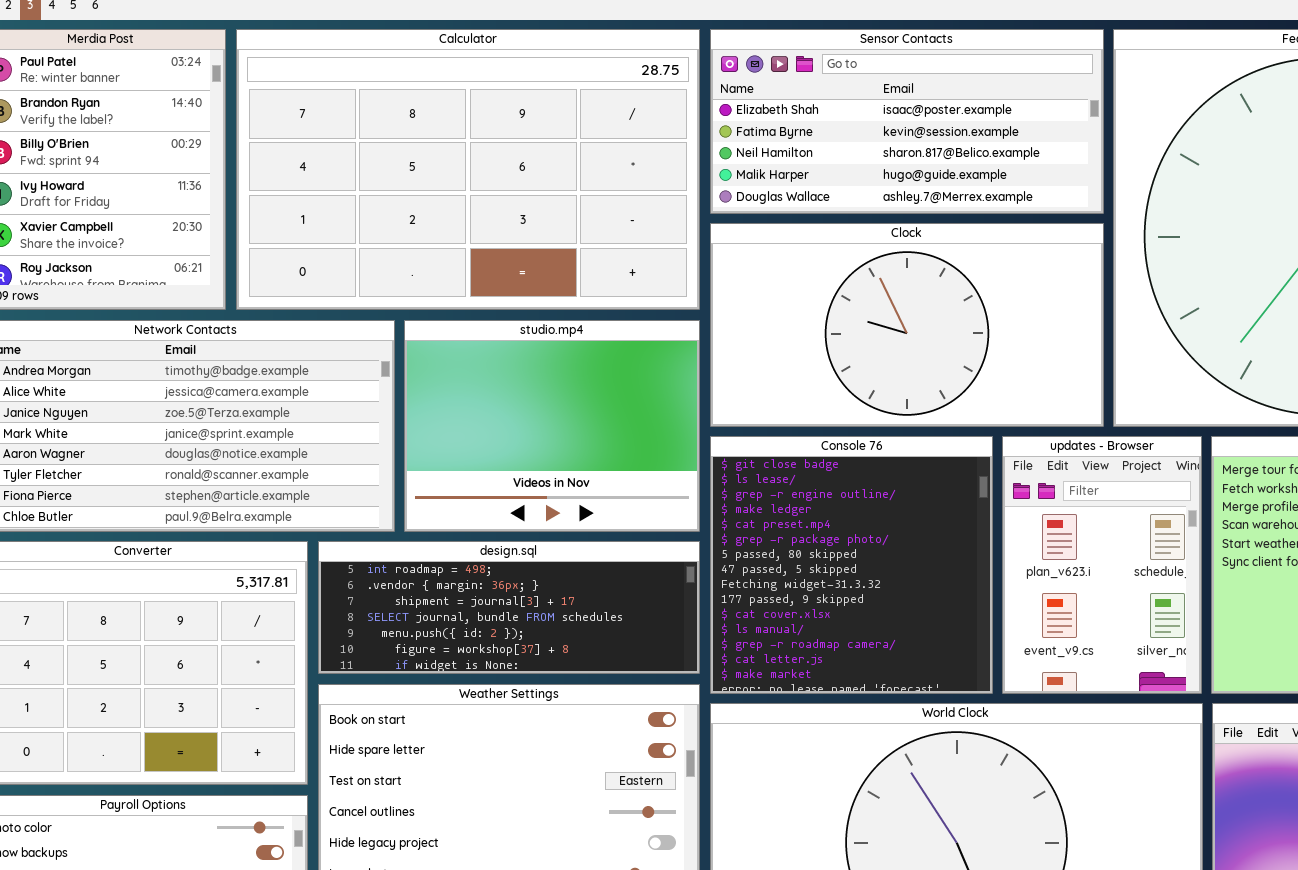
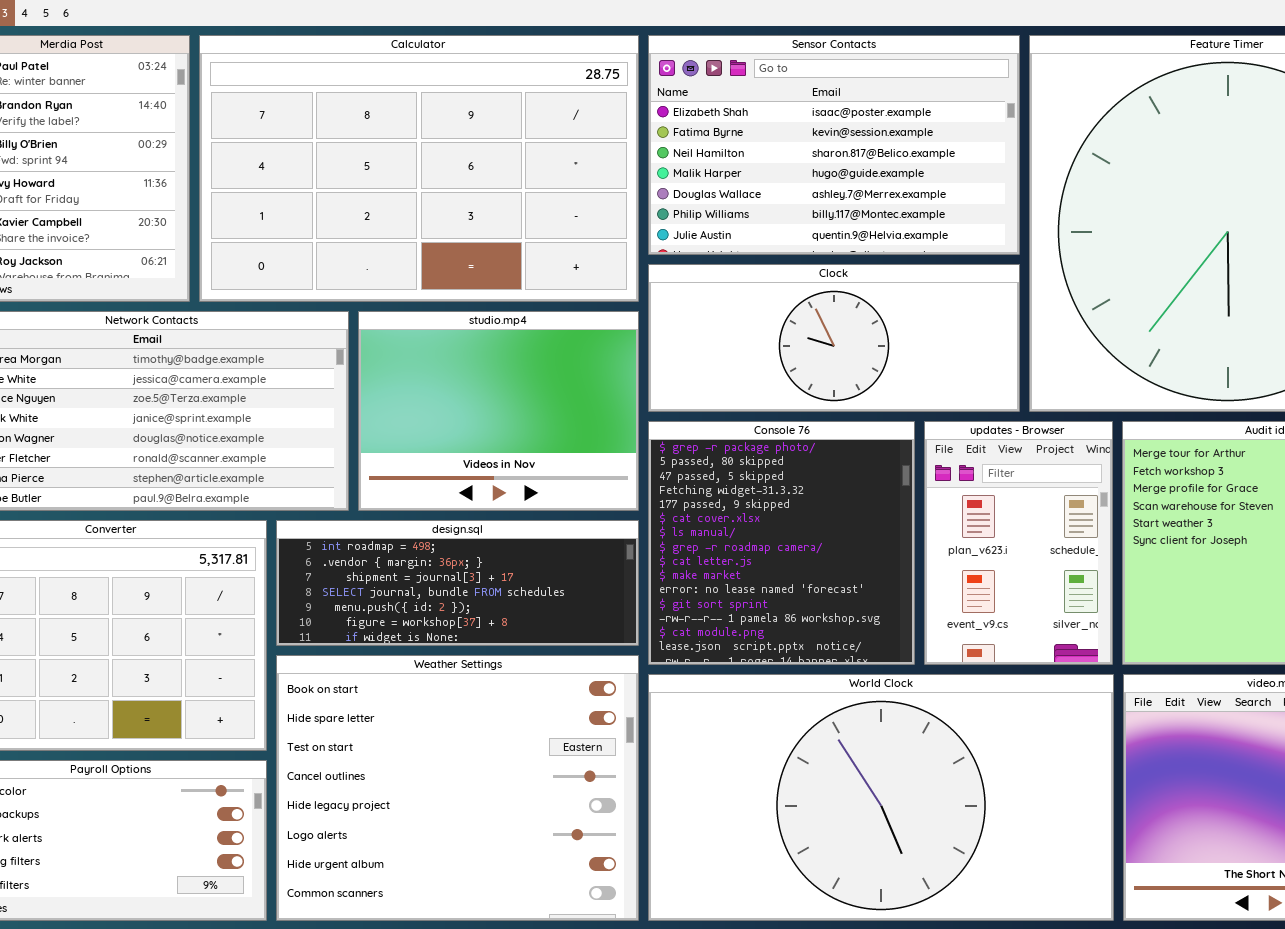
Sensor Contacts: [710,29,1104,214] -> [648,35,1020,255], resized
Clock: [710,223,1104,427] -> [648,264,1020,412], resized
Console 76: [710,436,993,694] -> [648,421,915,665], scrolled down 5 rows

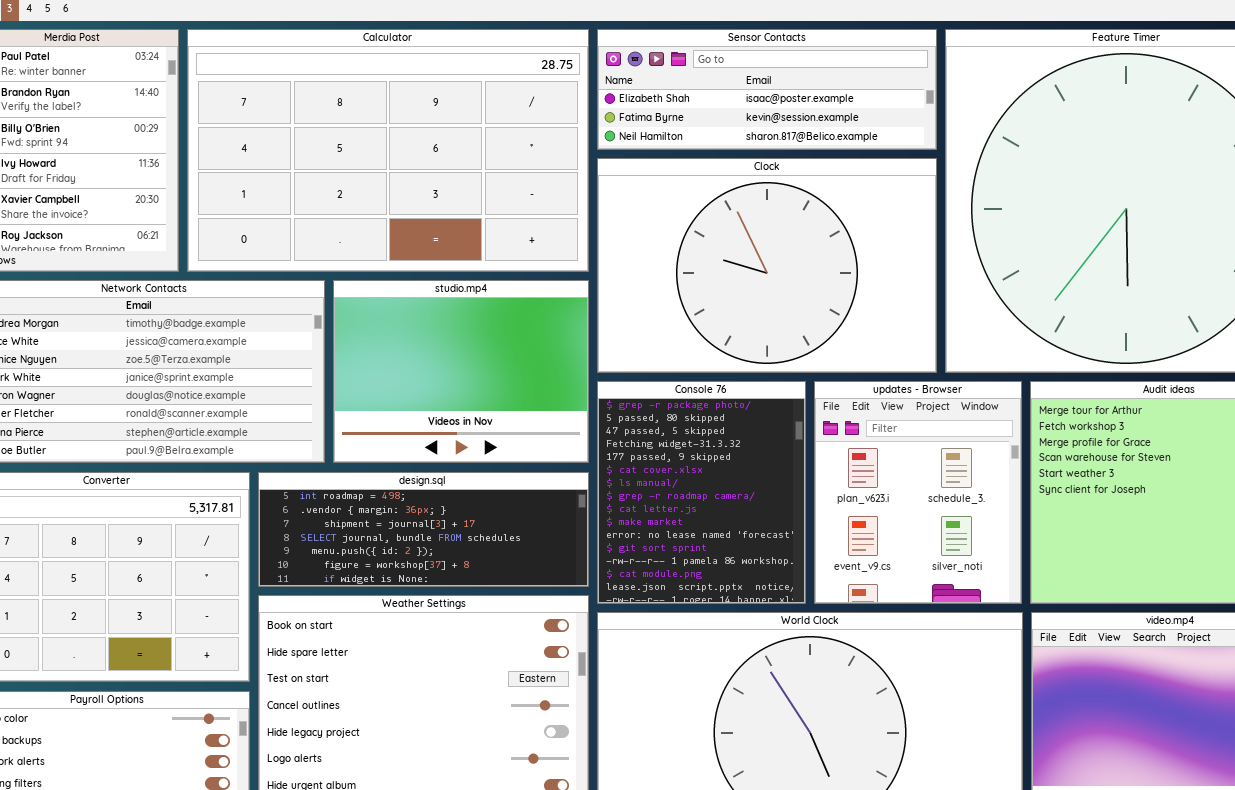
Sensor Contacts: [648,35,1020,255] -> [597,29,937,150], resized
Clock: [648,264,1020,412] -> [597,158,937,373], resized
Console 76: [648,421,915,665] -> [597,381,806,604], resized
updates - Browser: [924,421,1113,665] -> [814,381,1022,604], resized

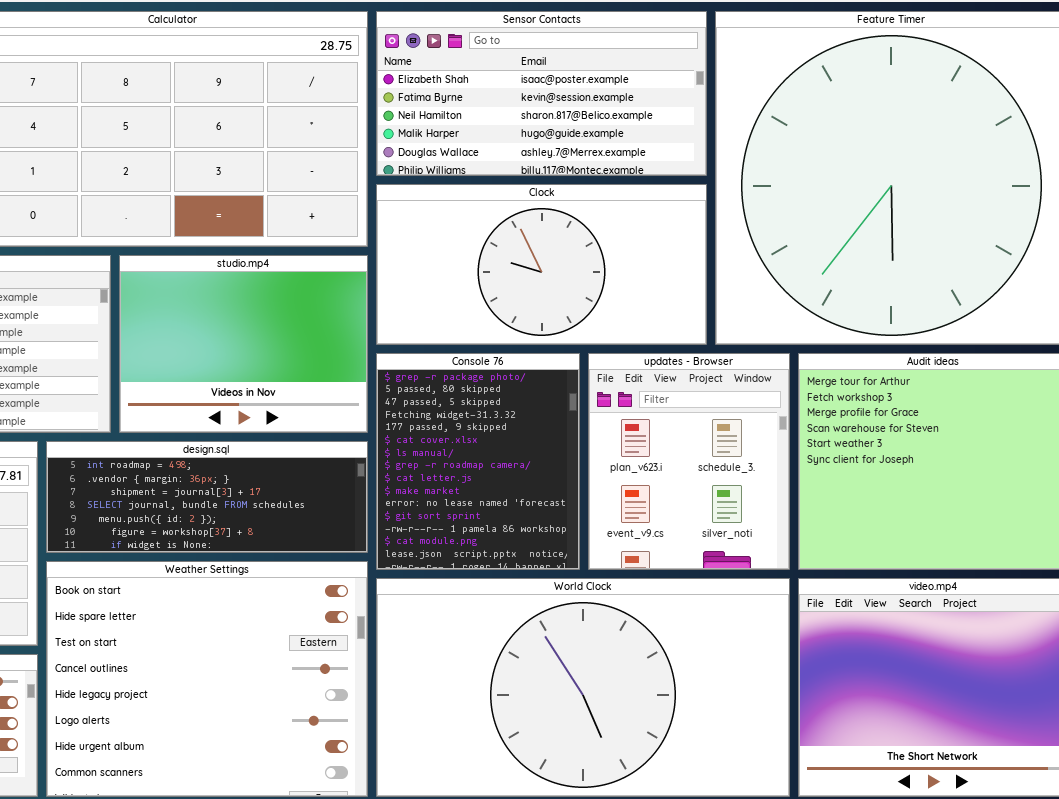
Sensor Contacts: [597,29,937,150] -> [376,11,707,176], resized
Clock: [597,158,937,373] -> [376,184,707,345], resized

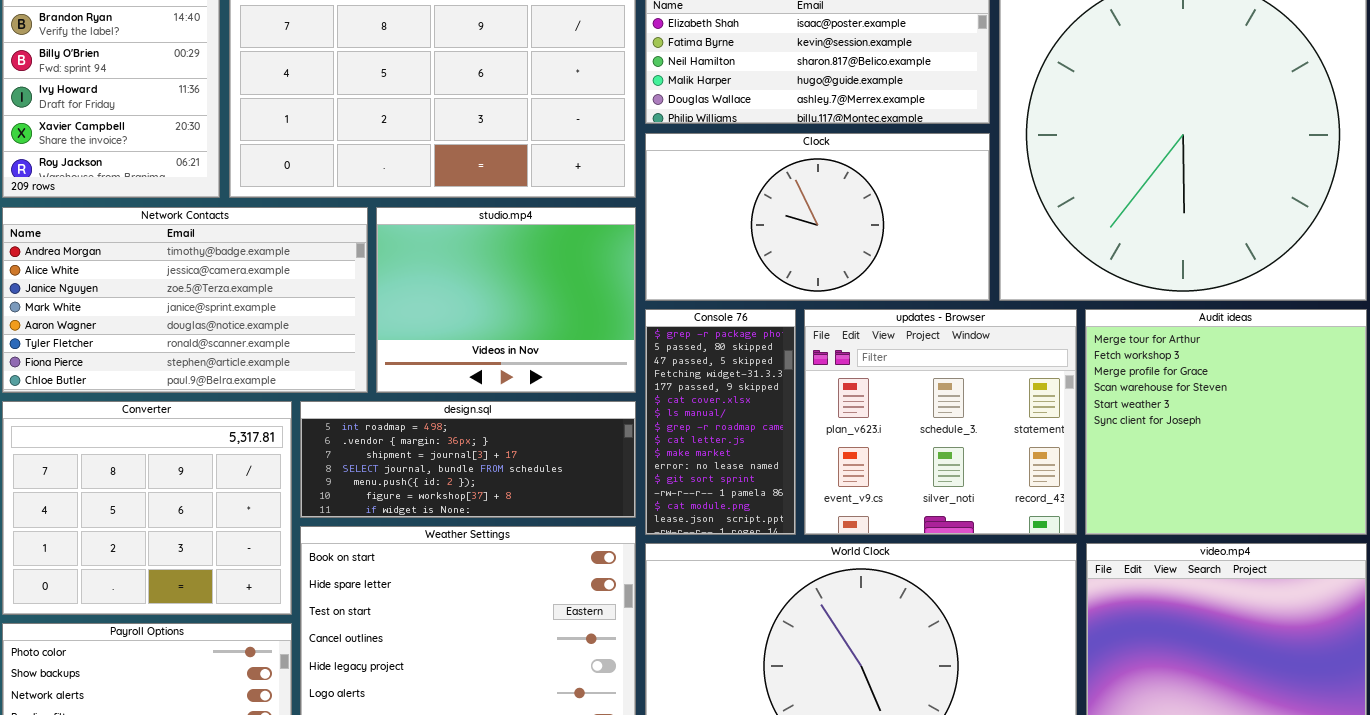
Console 76: [376,353,580,570] -> [645,309,796,535], resized
updates - Browser: [588,353,790,570] -> [804,309,1077,535], resized

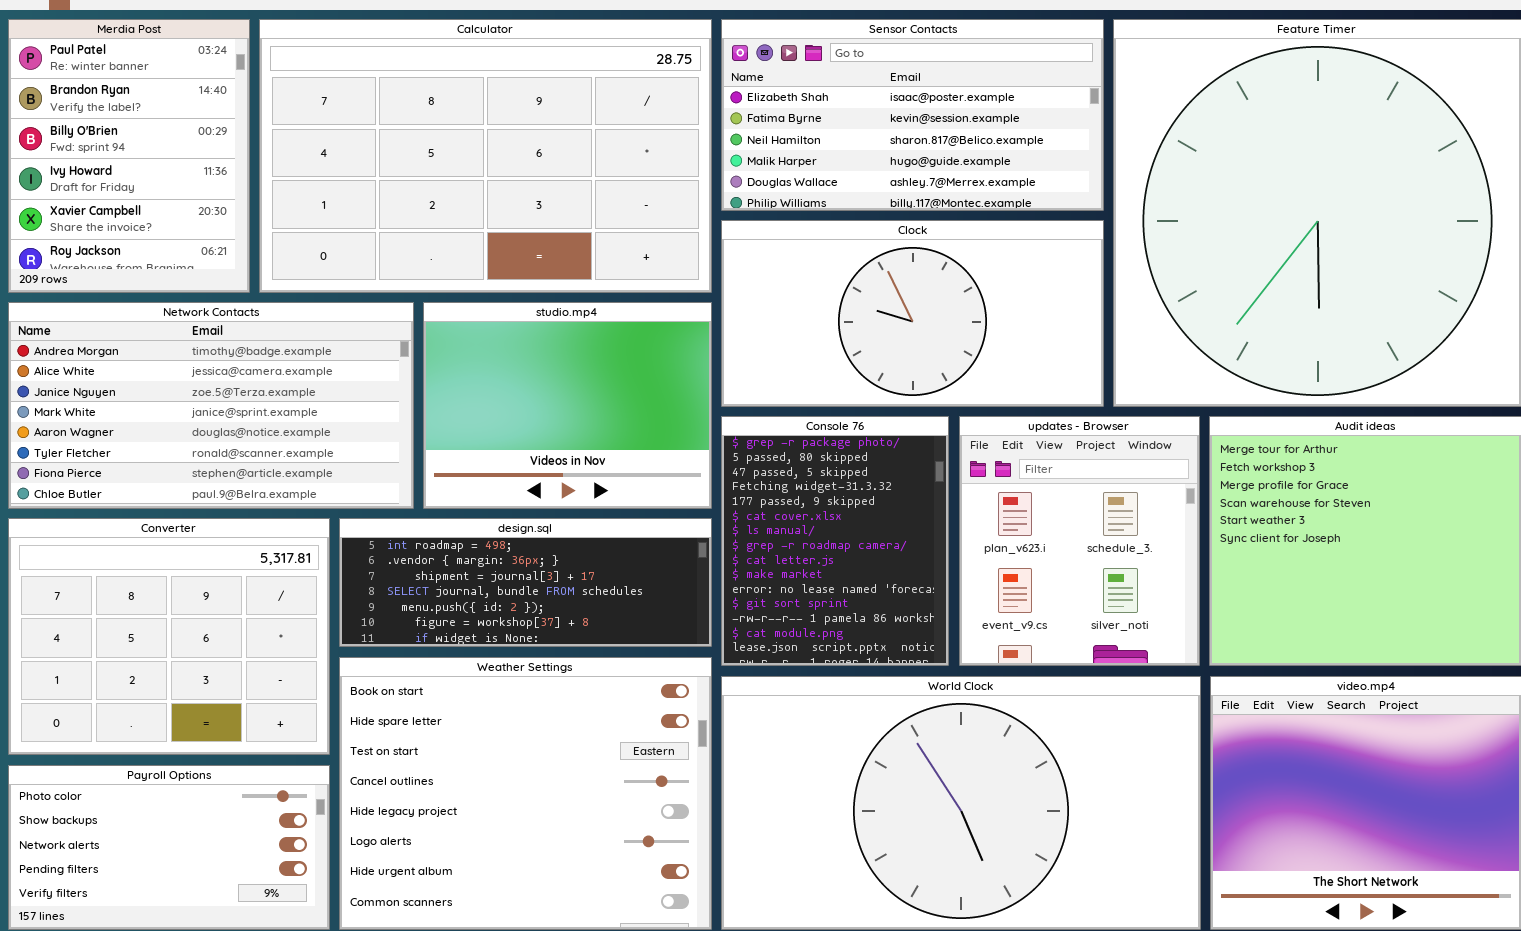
Console 76: [645,309,796,535] -> [721,416,949,666], resized
updates - Browser: [804,309,1077,535] -> [959,416,1200,666], resized

